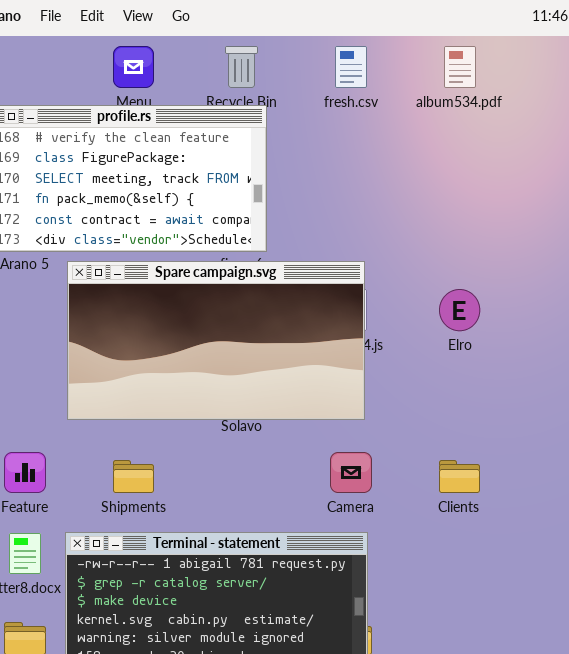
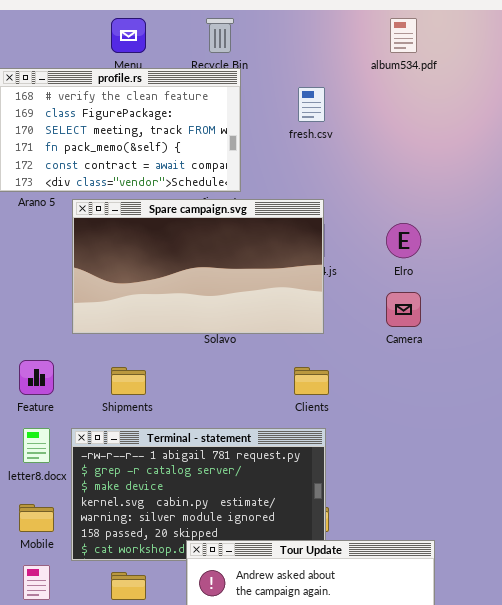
fresh.csv: [335,46,367,88] -> [298,87,325,122], moved
Camera: [330,452,372,493] -> [386,292,421,327], moved
Clients: [439,460,480,493] -> [294,367,329,395], moved

